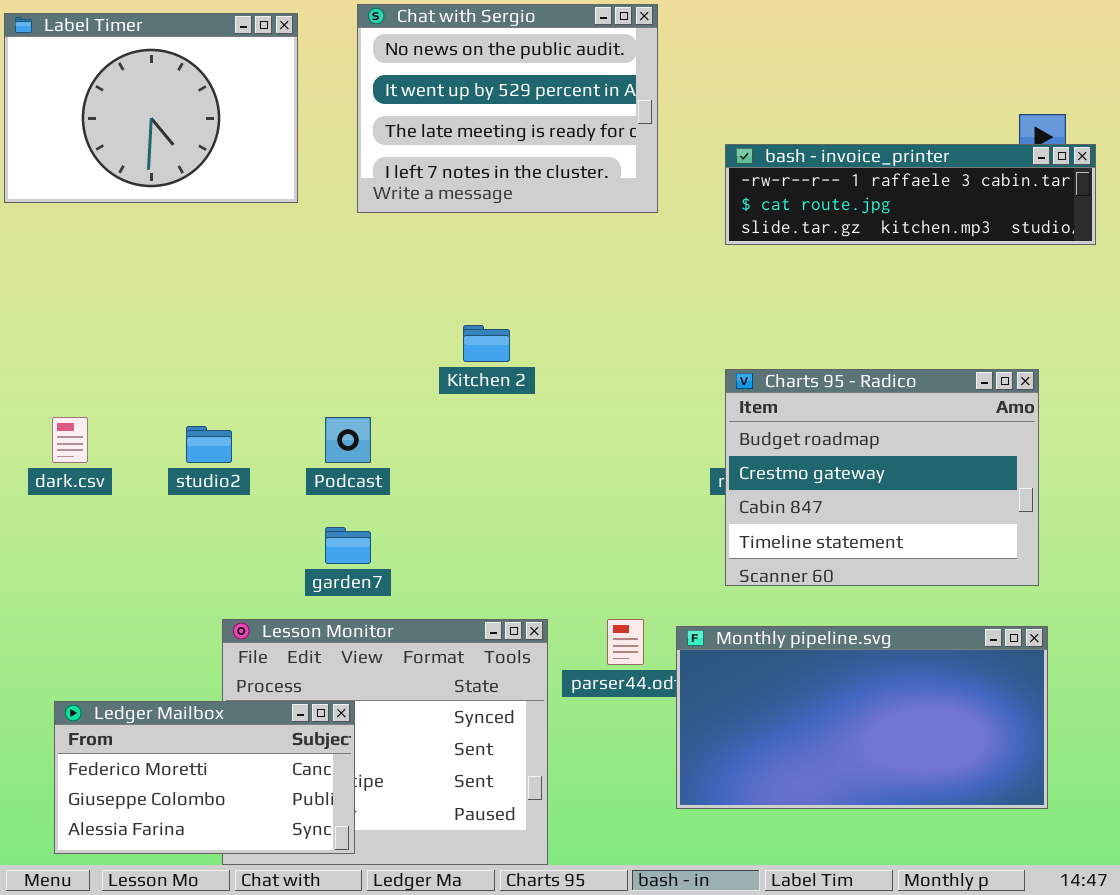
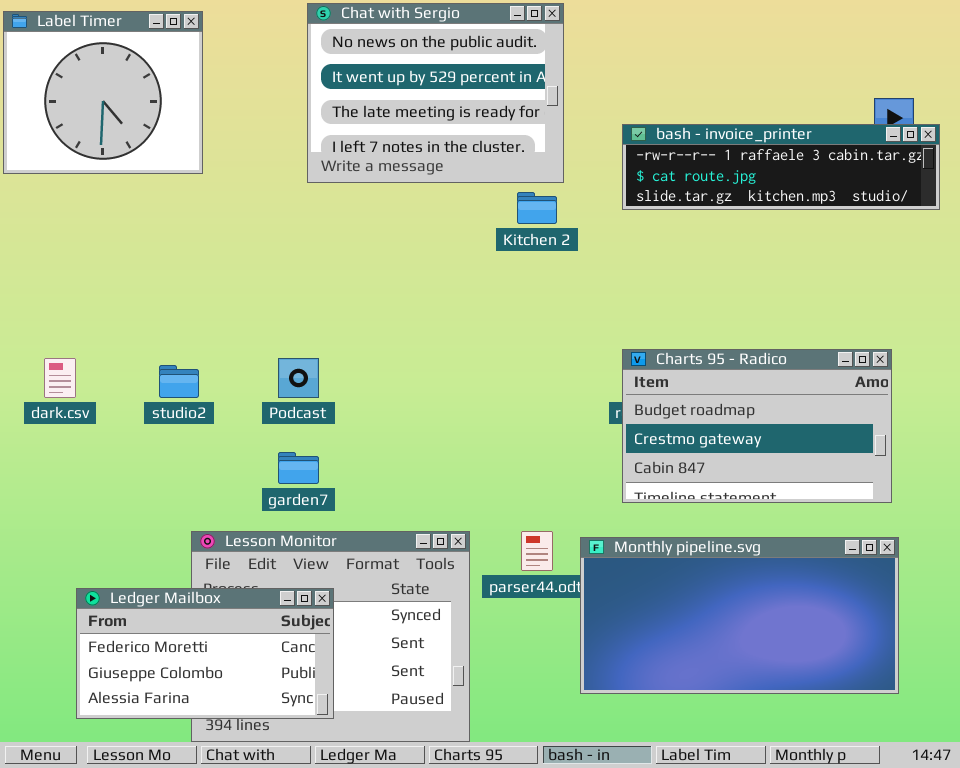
Label Timer: [4,13,298,203] -> [3,11,203,174], resized
Kitchen 2: [463,325,510,362] -> [517,192,557,224], moved
Charts 95 - Radico: [725,369,1039,586] -> [622,349,892,503], resized
Ledger Mailbox: [54,701,355,854] -> [76,588,334,719], moved

